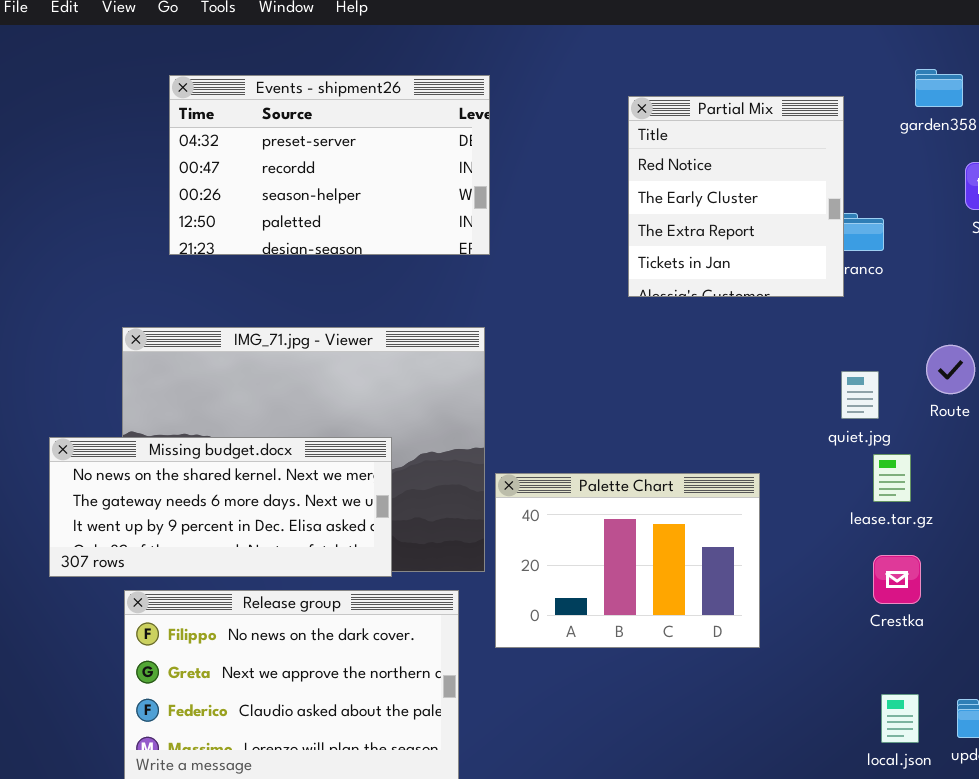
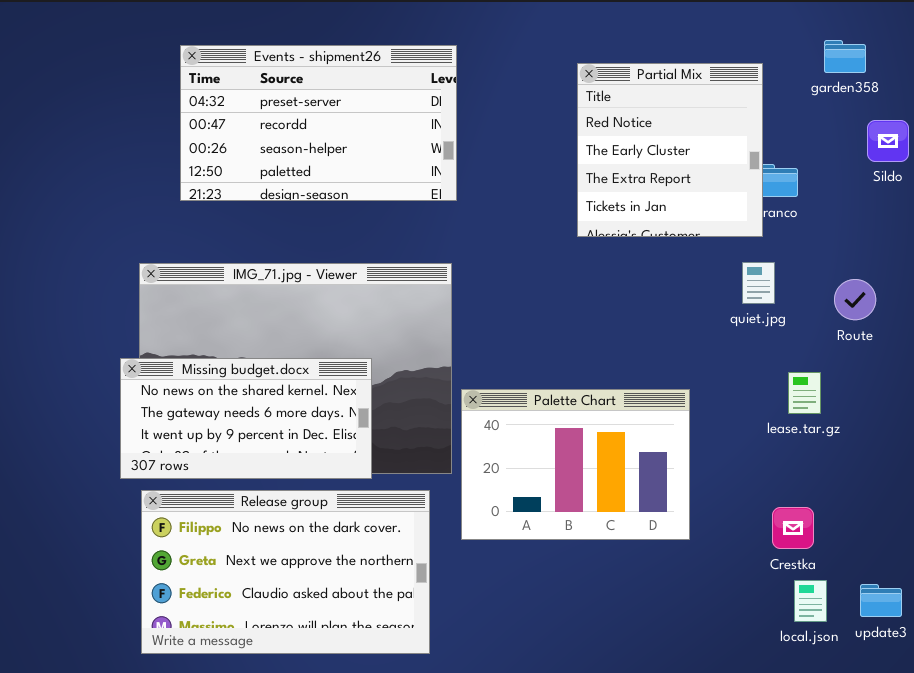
quiet.jpg: [841,371,879,419] -> [742,262,775,304], moved
Missing budget.docx: [49,437,392,577] -> [120,358,372,479], resized
Crestka: [873,555,921,604] -> [772,507,814,549], moved

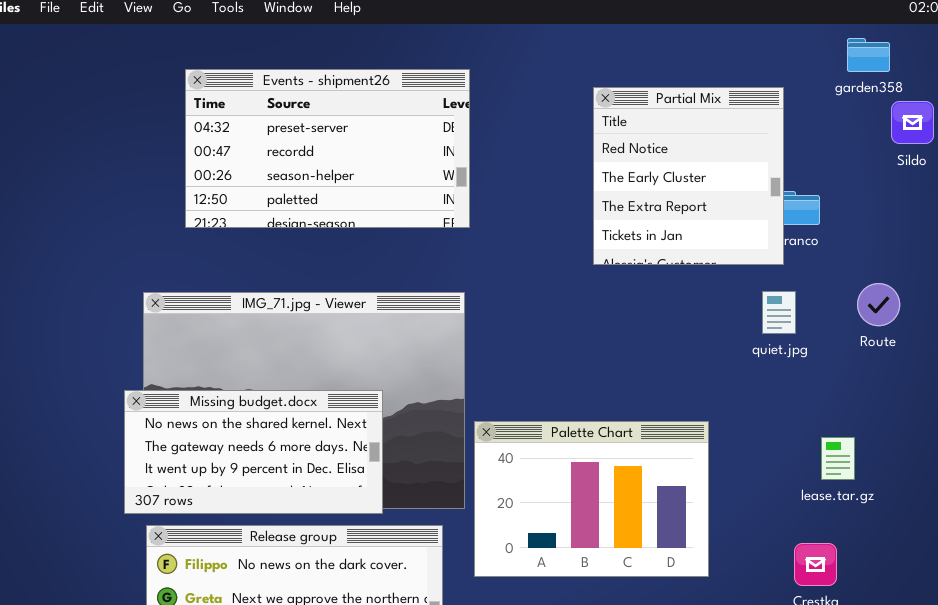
garden358: [824,40,866,73] -> [847,38,890,72], moved
Sildo: [867,120,909,162] -> [891,101,934,144], moved
Route: [834,279,876,320] -> [857,283,900,326], moved
lease.tar.gz: [788,372,821,414] -> [821,437,855,480], moved

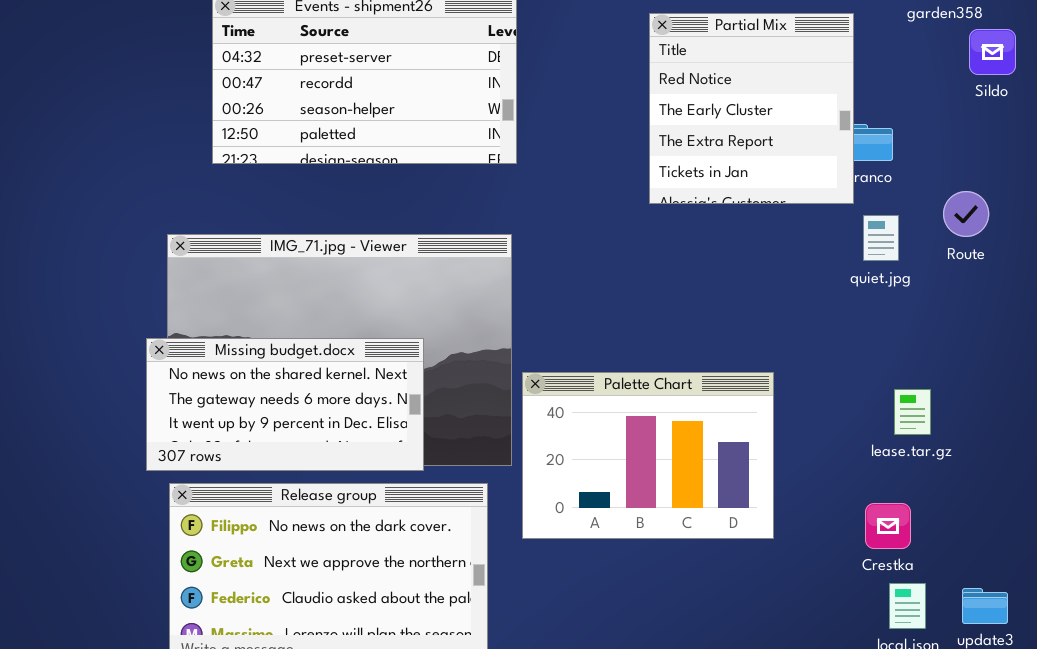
Route: [857,283,900,326] -> [943,191,989,237], moved
quiet.jpg: [762,291,796,334] -> [863,215,899,261], moved

